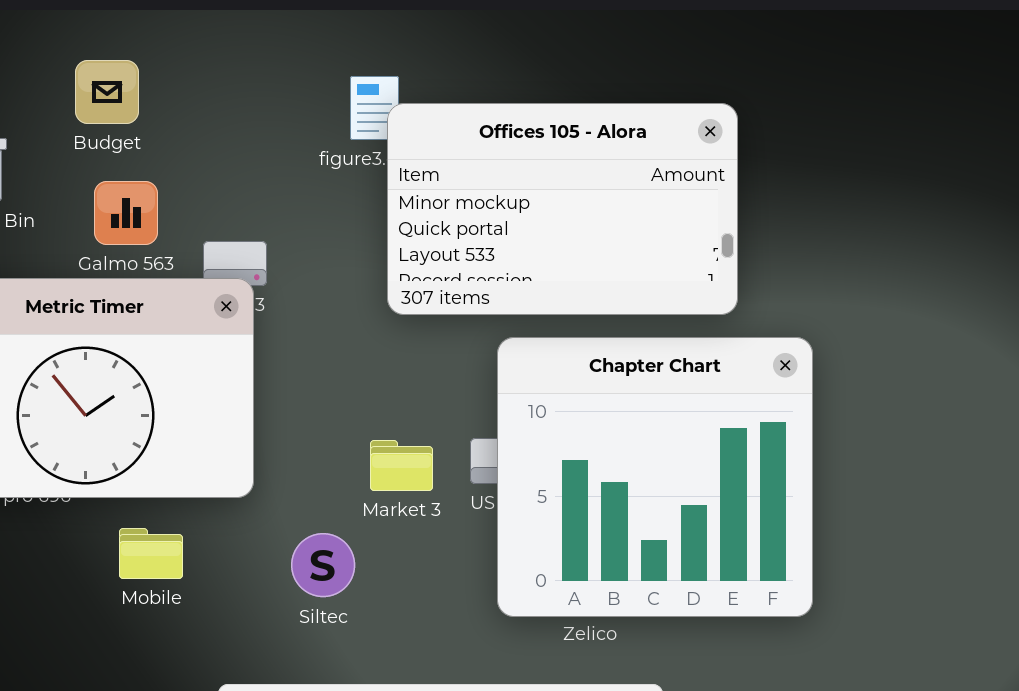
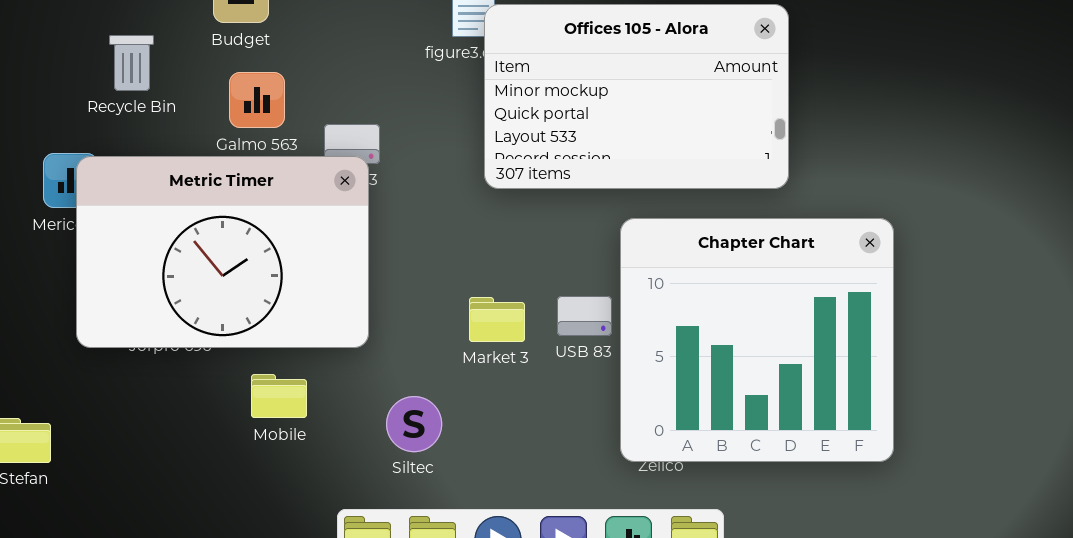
Chapter Chart: [497,337,813,617] -> [620,218,894,462], moved
Siltec: [291,533,355,597] -> [386,396,442,452], moved

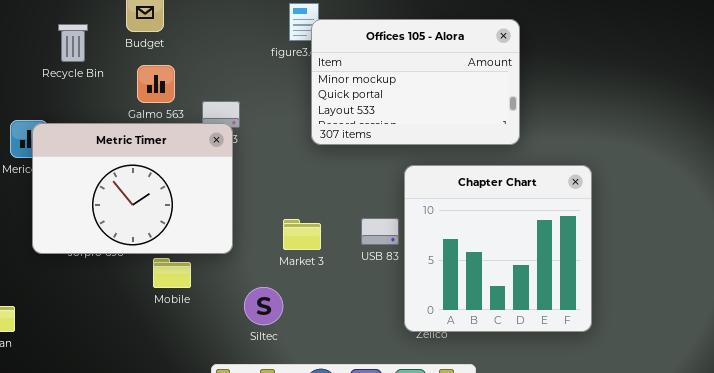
Recycle Bin: [109,35,154,91] -> [58,24,88,62], moved
Market 3: [469,297,525,342] -> [283,219,321,250], moved
Mobile: [251,374,307,418] -> [153,258,191,288], moved

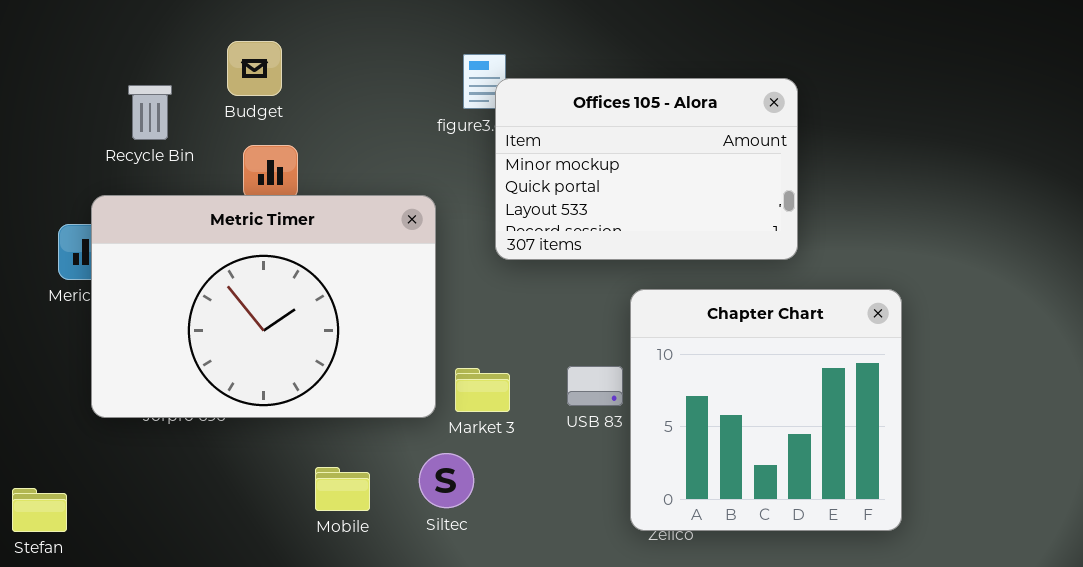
Metric Timer: [32,123,233,254] -> [91,195,436,418], resized
Mobile: [153,258,191,288] -> [315,467,370,511], moved
Siltec: [244,287,283,325] -> [419,453,474,508], moved

